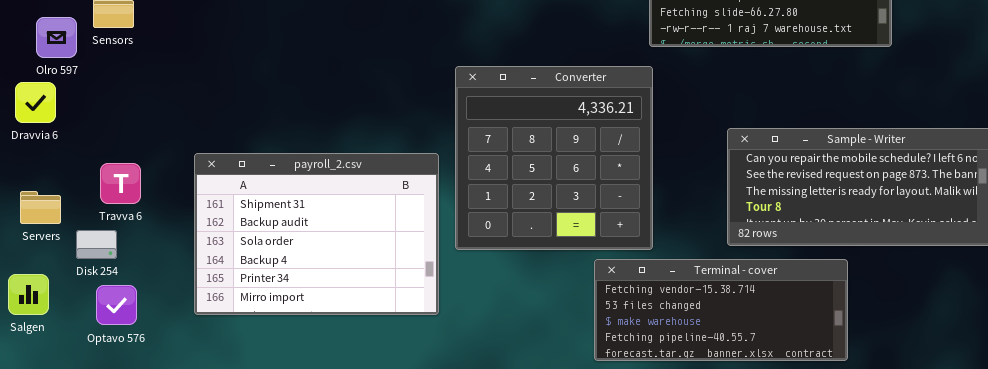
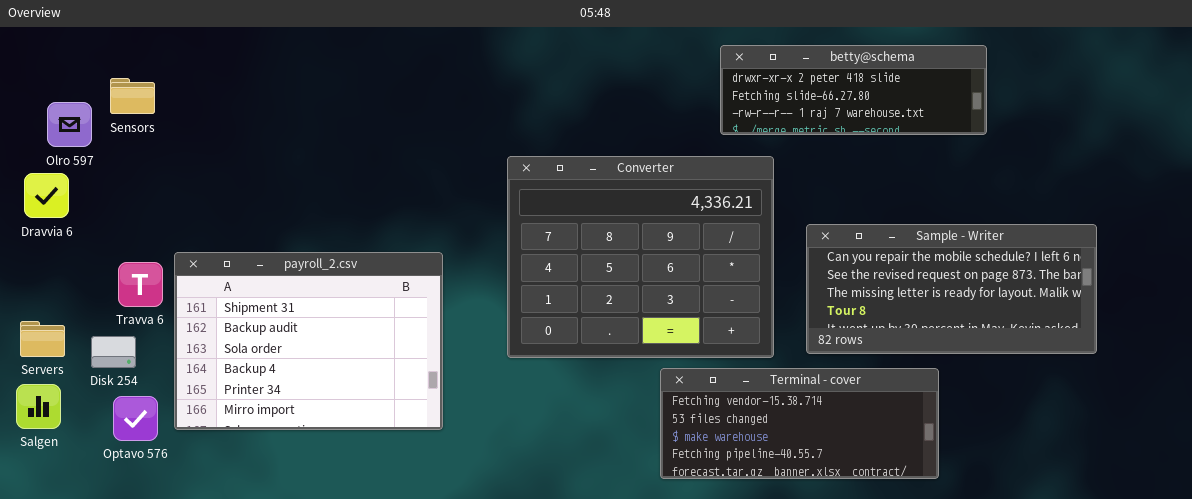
Converter: [455,66,653,250] -> [507,156,774,358], resized
payroll_2.csv: [194,153,439,315] -> [174,252,443,430], moved
Servers: [20,191,61,224] -> [20,321,65,357], moved

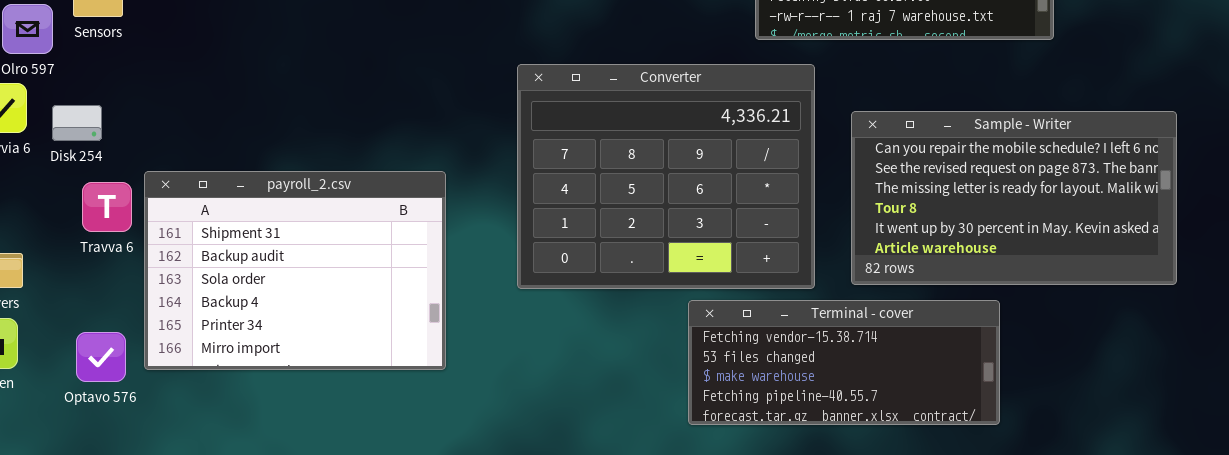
Sample - Writer: [806,224,1097,354] -> [851,111,1177,285], resized
Disk 254: [91,336,136,368] -> [52,105,102,141], moved

